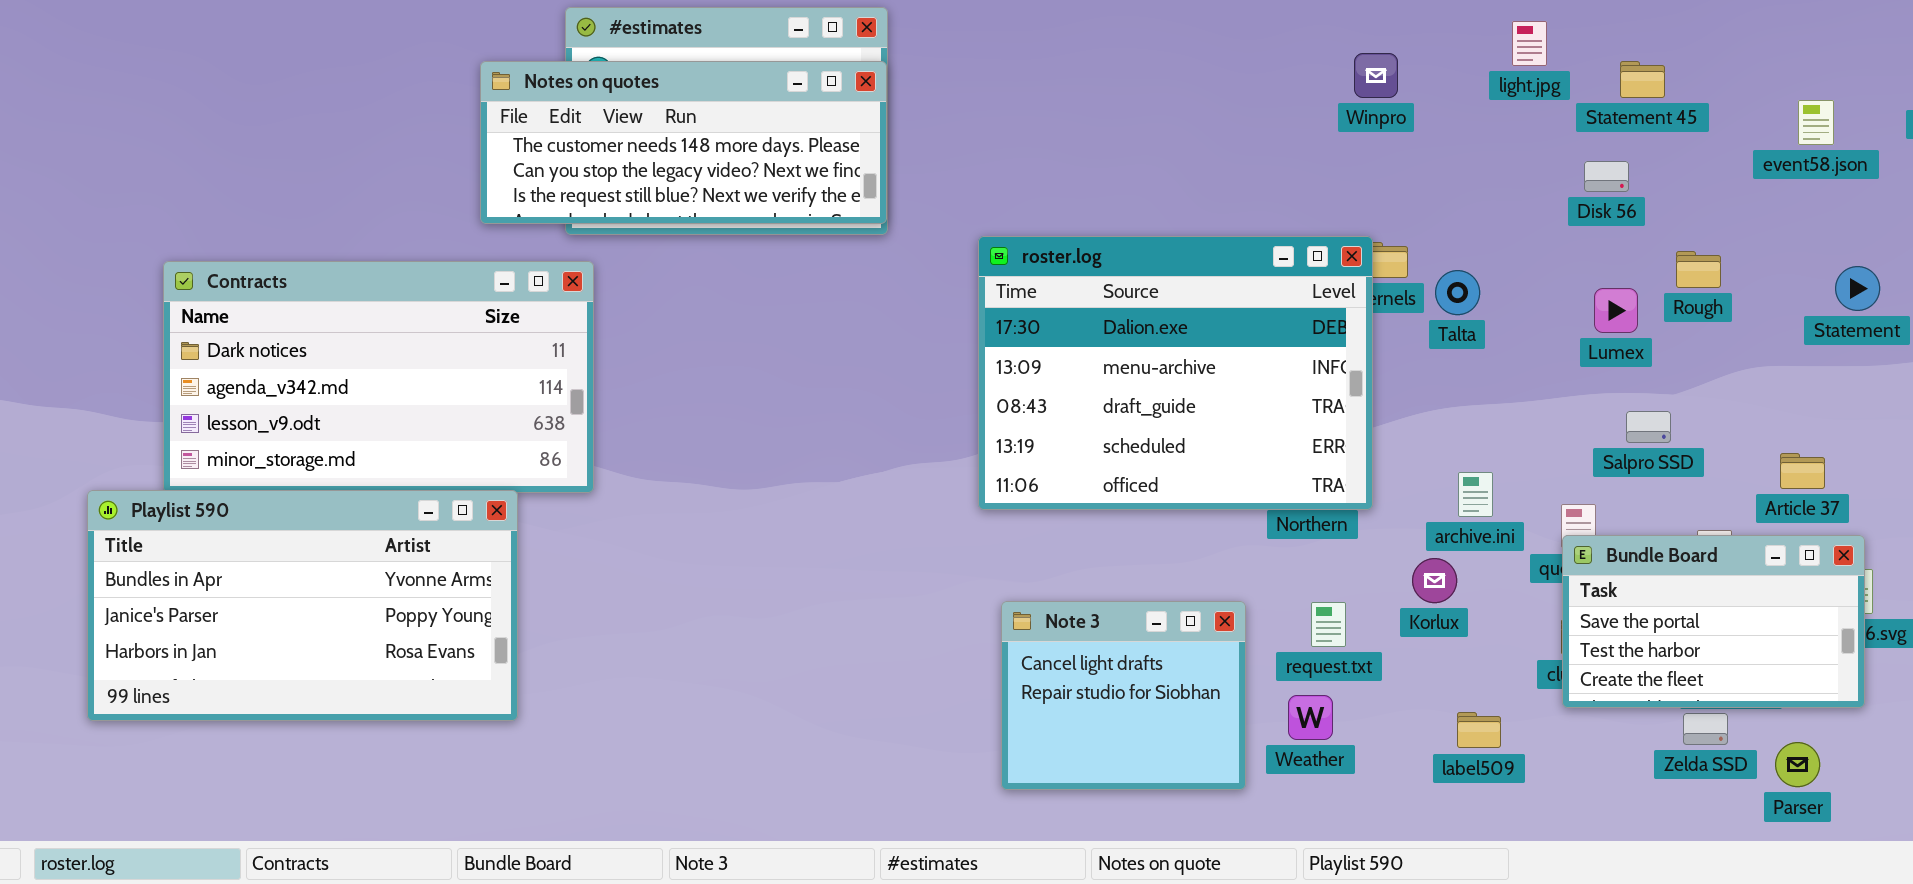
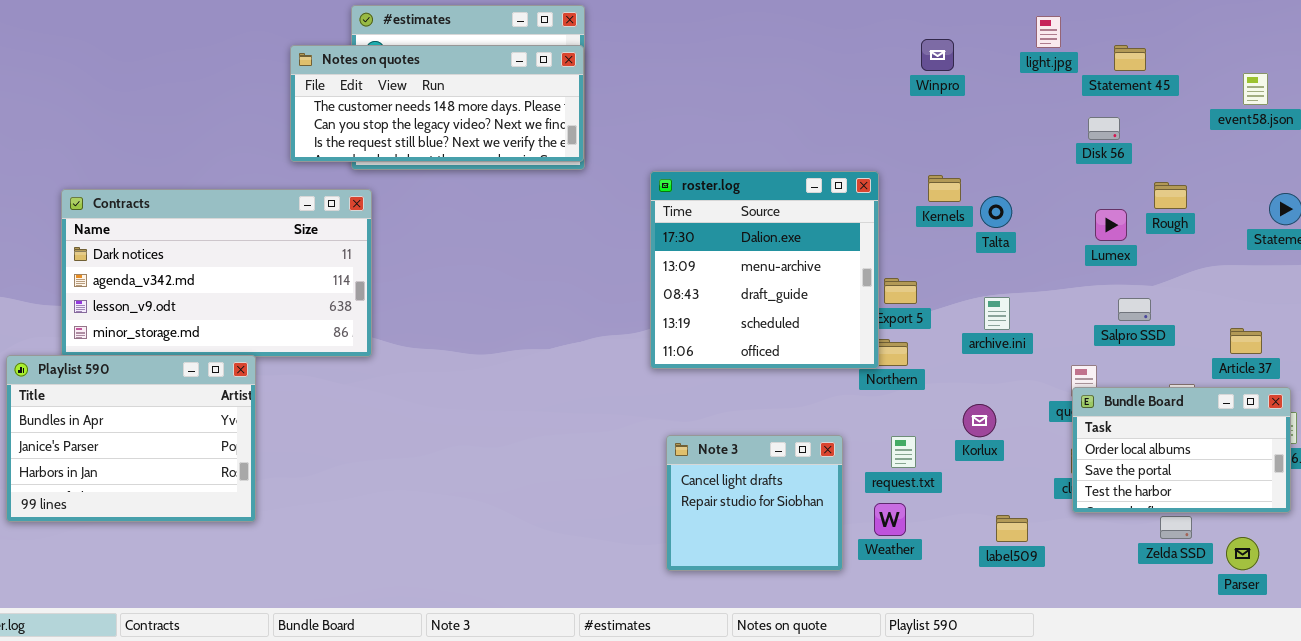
roster.log: [978,236,1373,510] -> [650,171,879,369], resized
archive.ini: [1458,472,1493,517] -> [984,297,1010,330], moved
Playlist 590: [87,490,518,721] -> [6,355,256,522], resized
Bundle Board: [1562,535,1865,708] -> [1072,387,1291,513], scrolled up 1 row

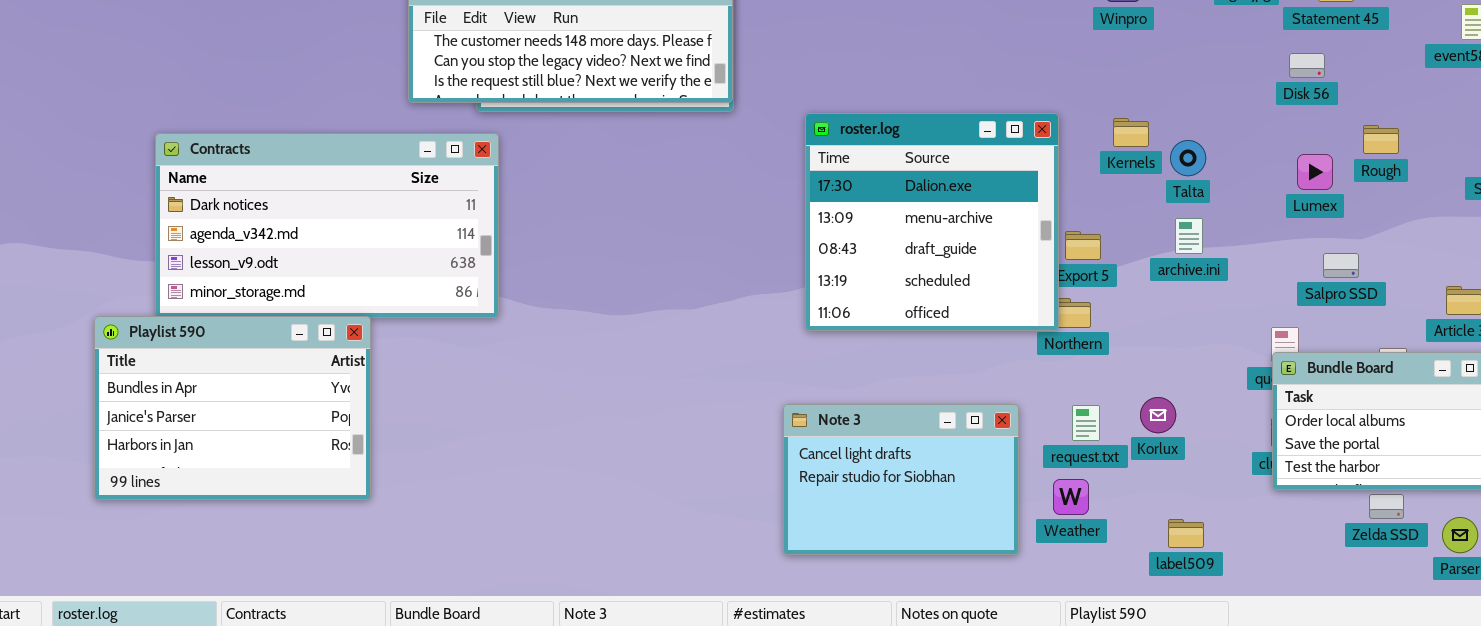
archive.ini: [984,297,1010,330] -> [1175,218,1203,254], moved
Korlux: [963,404,996,437] -> [1140,397,1176,433], moved
Note 3: [666,435,843,571] -> [783,404,1019,555], resized
label509: [996,515,1028,542] -> [1168,519,1204,548], moved

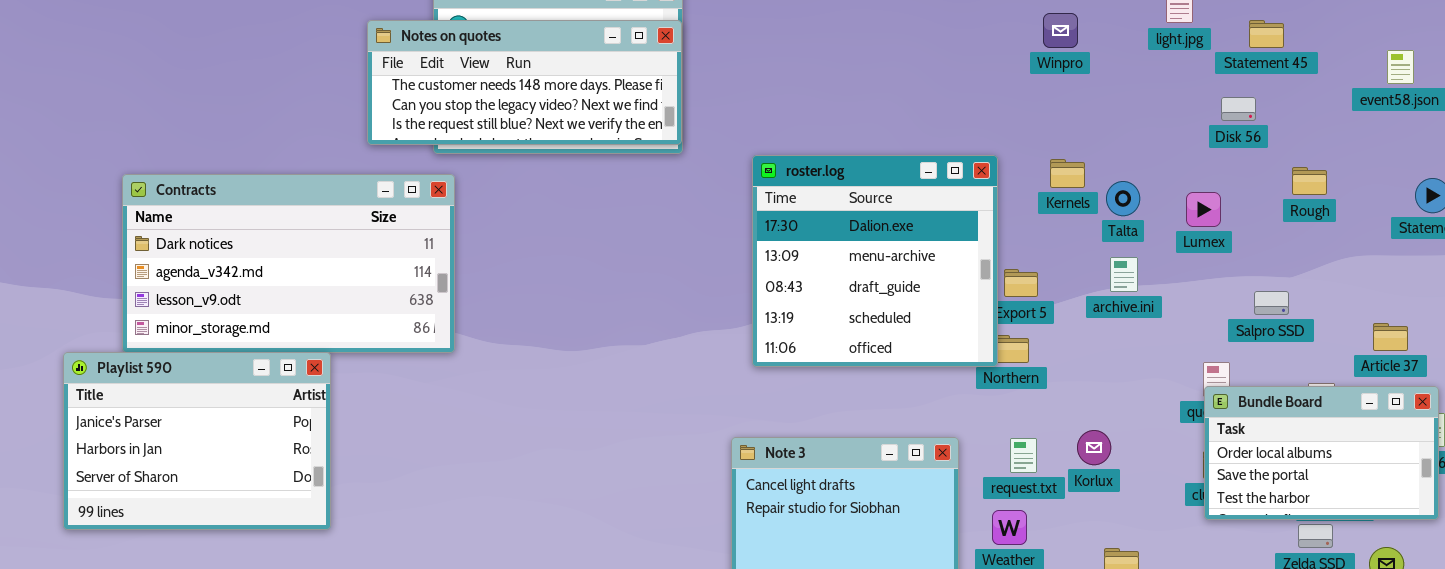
Lumex: [1297,154,1333,190] -> [1186,192,1221,227], moved
Playlist 590: [94,316,371,500] -> [63,352,331,530], scrolled down 1 row

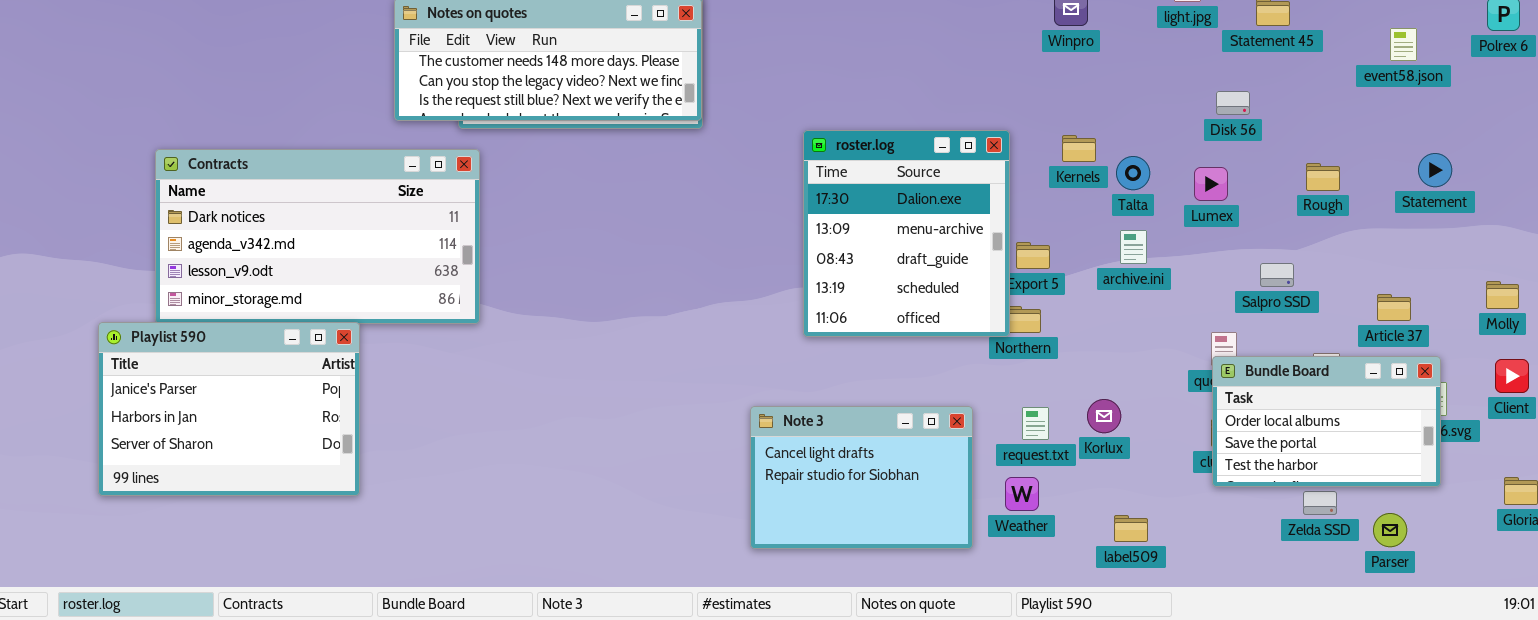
Disk 56: [1221,97,1256,121] -> [1216,91,1250,115], moved
roster.log: [752,155,998,367] -> [803,130,1010,337], resized
Rough: [1292,167,1327,195] -> [1306,163,1340,191], moved

